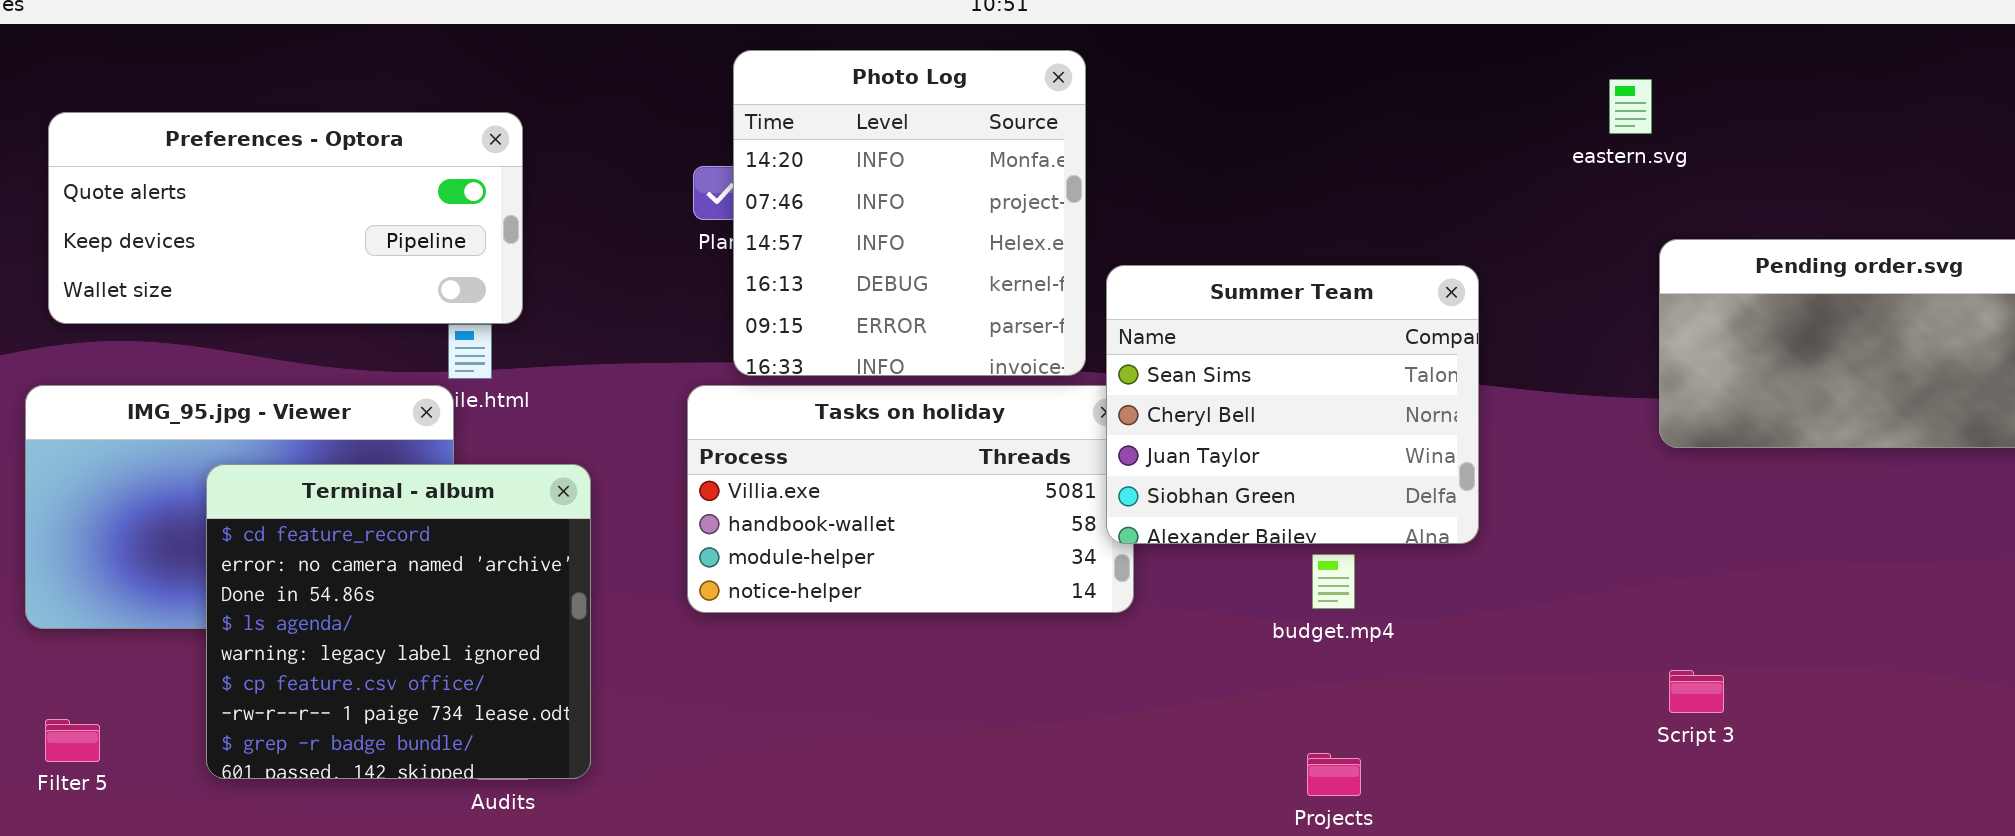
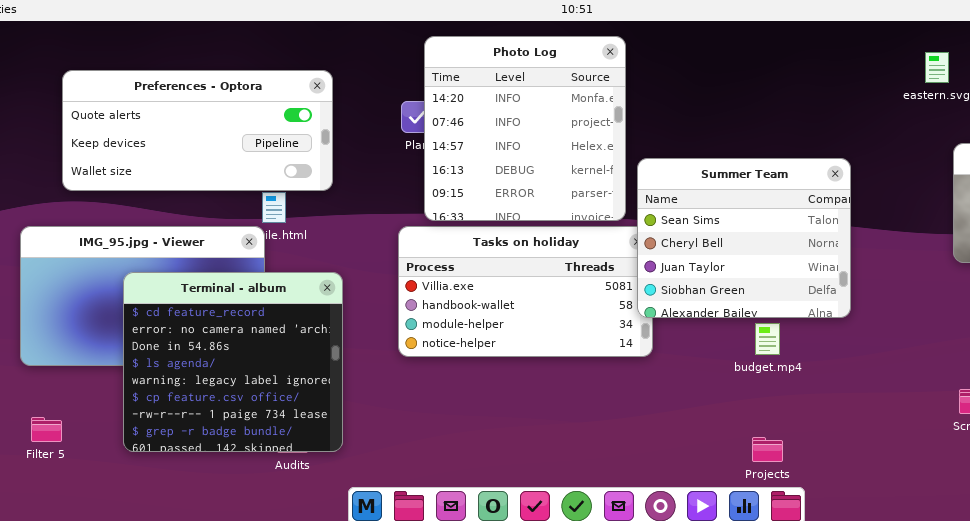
Preferences - Optora: [48,112,523,324] -> [62,70,333,191], moved

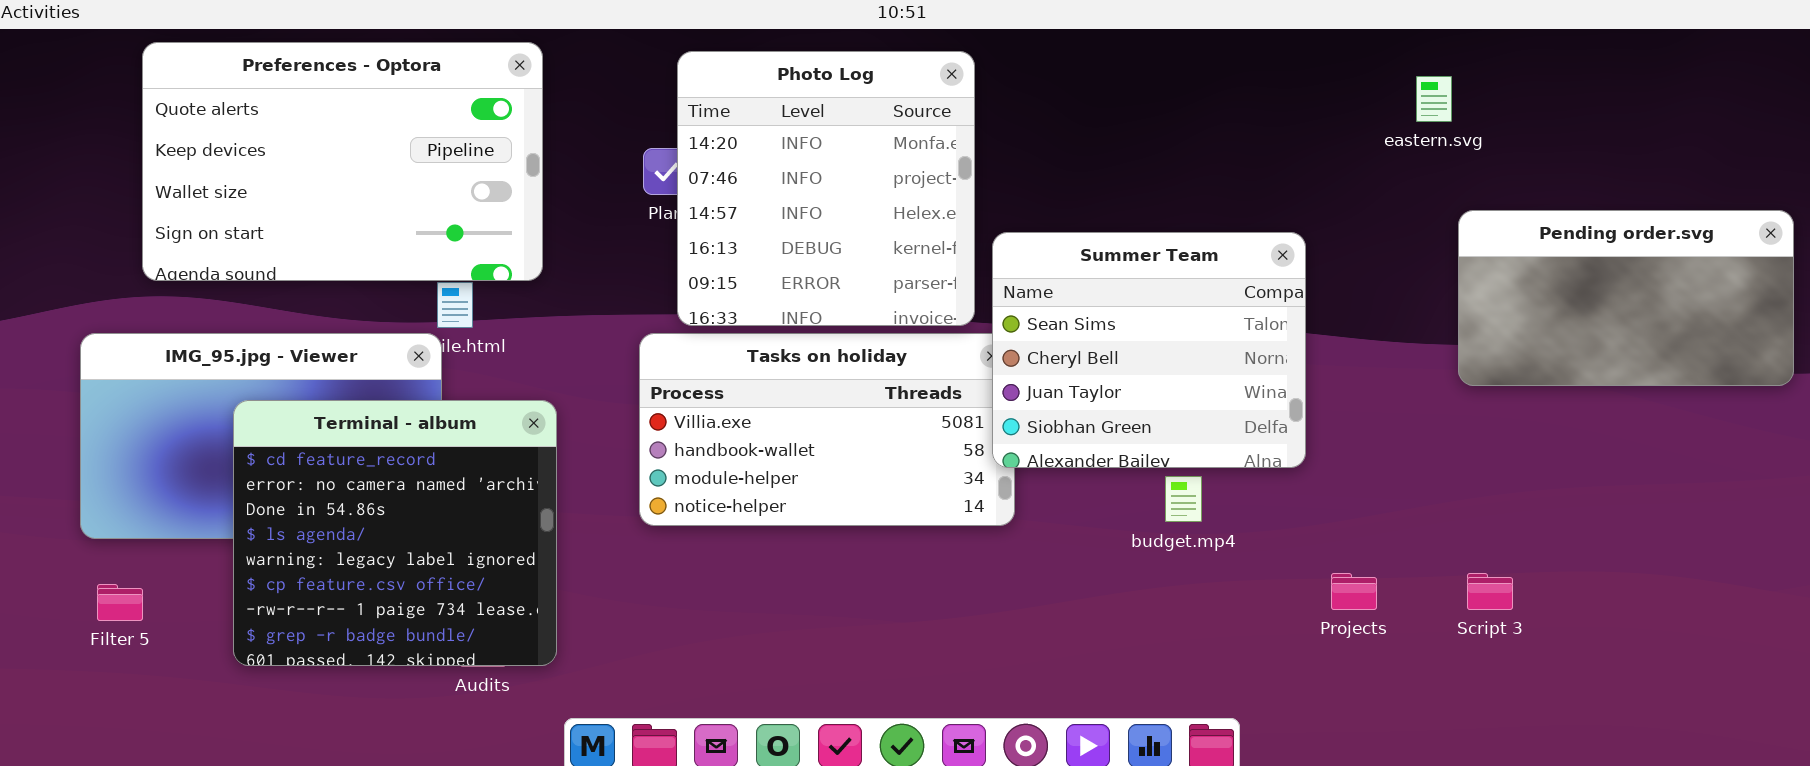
Preferences - Optora: [62,70,333,191] -> [142,42,543,281], resized
Filter 5: [31,417,62,442] -> [97,584,143,621], moved
Projects: [752,437,783,462] -> [1331,573,1377,610], moved

